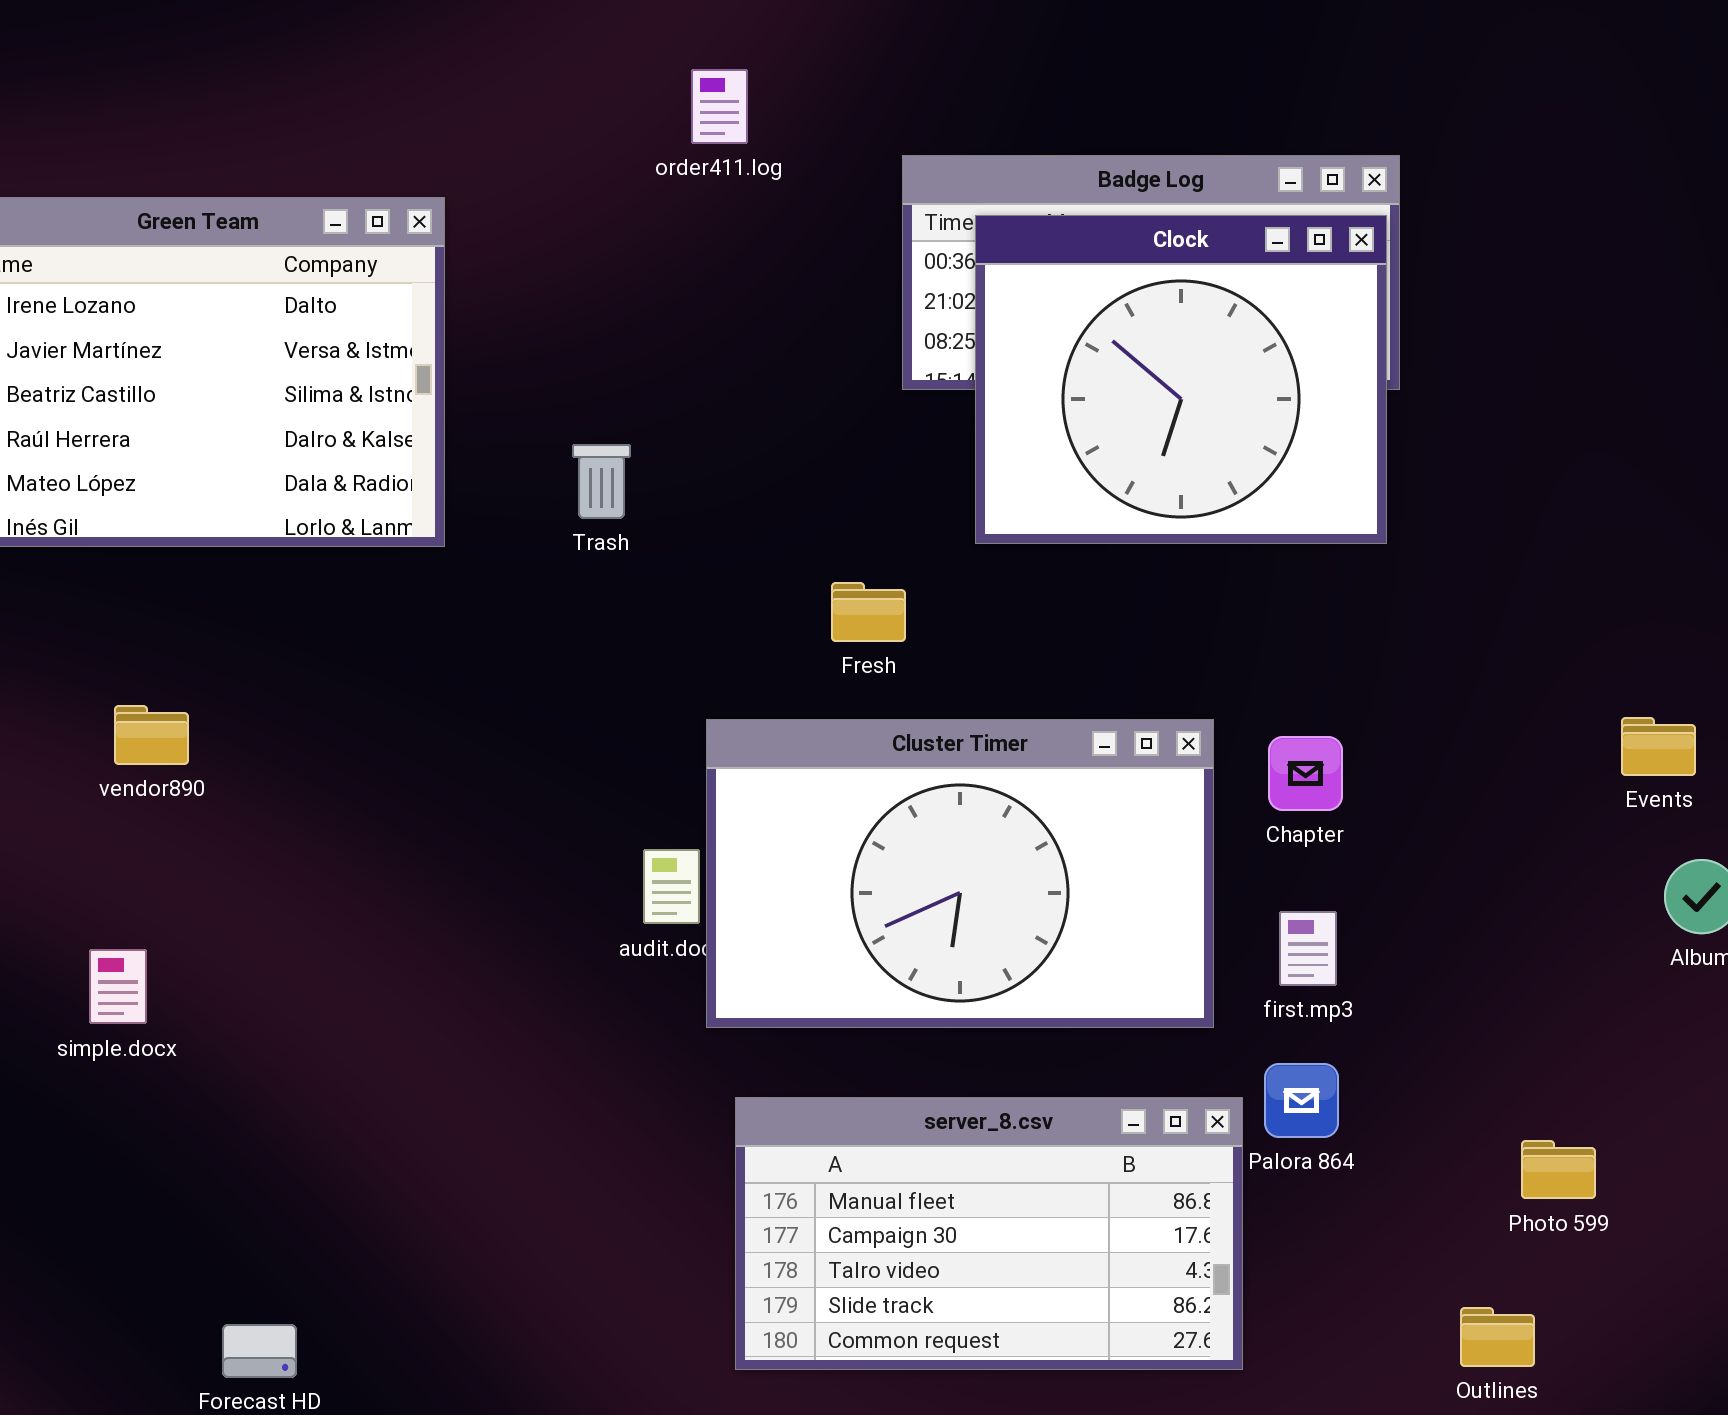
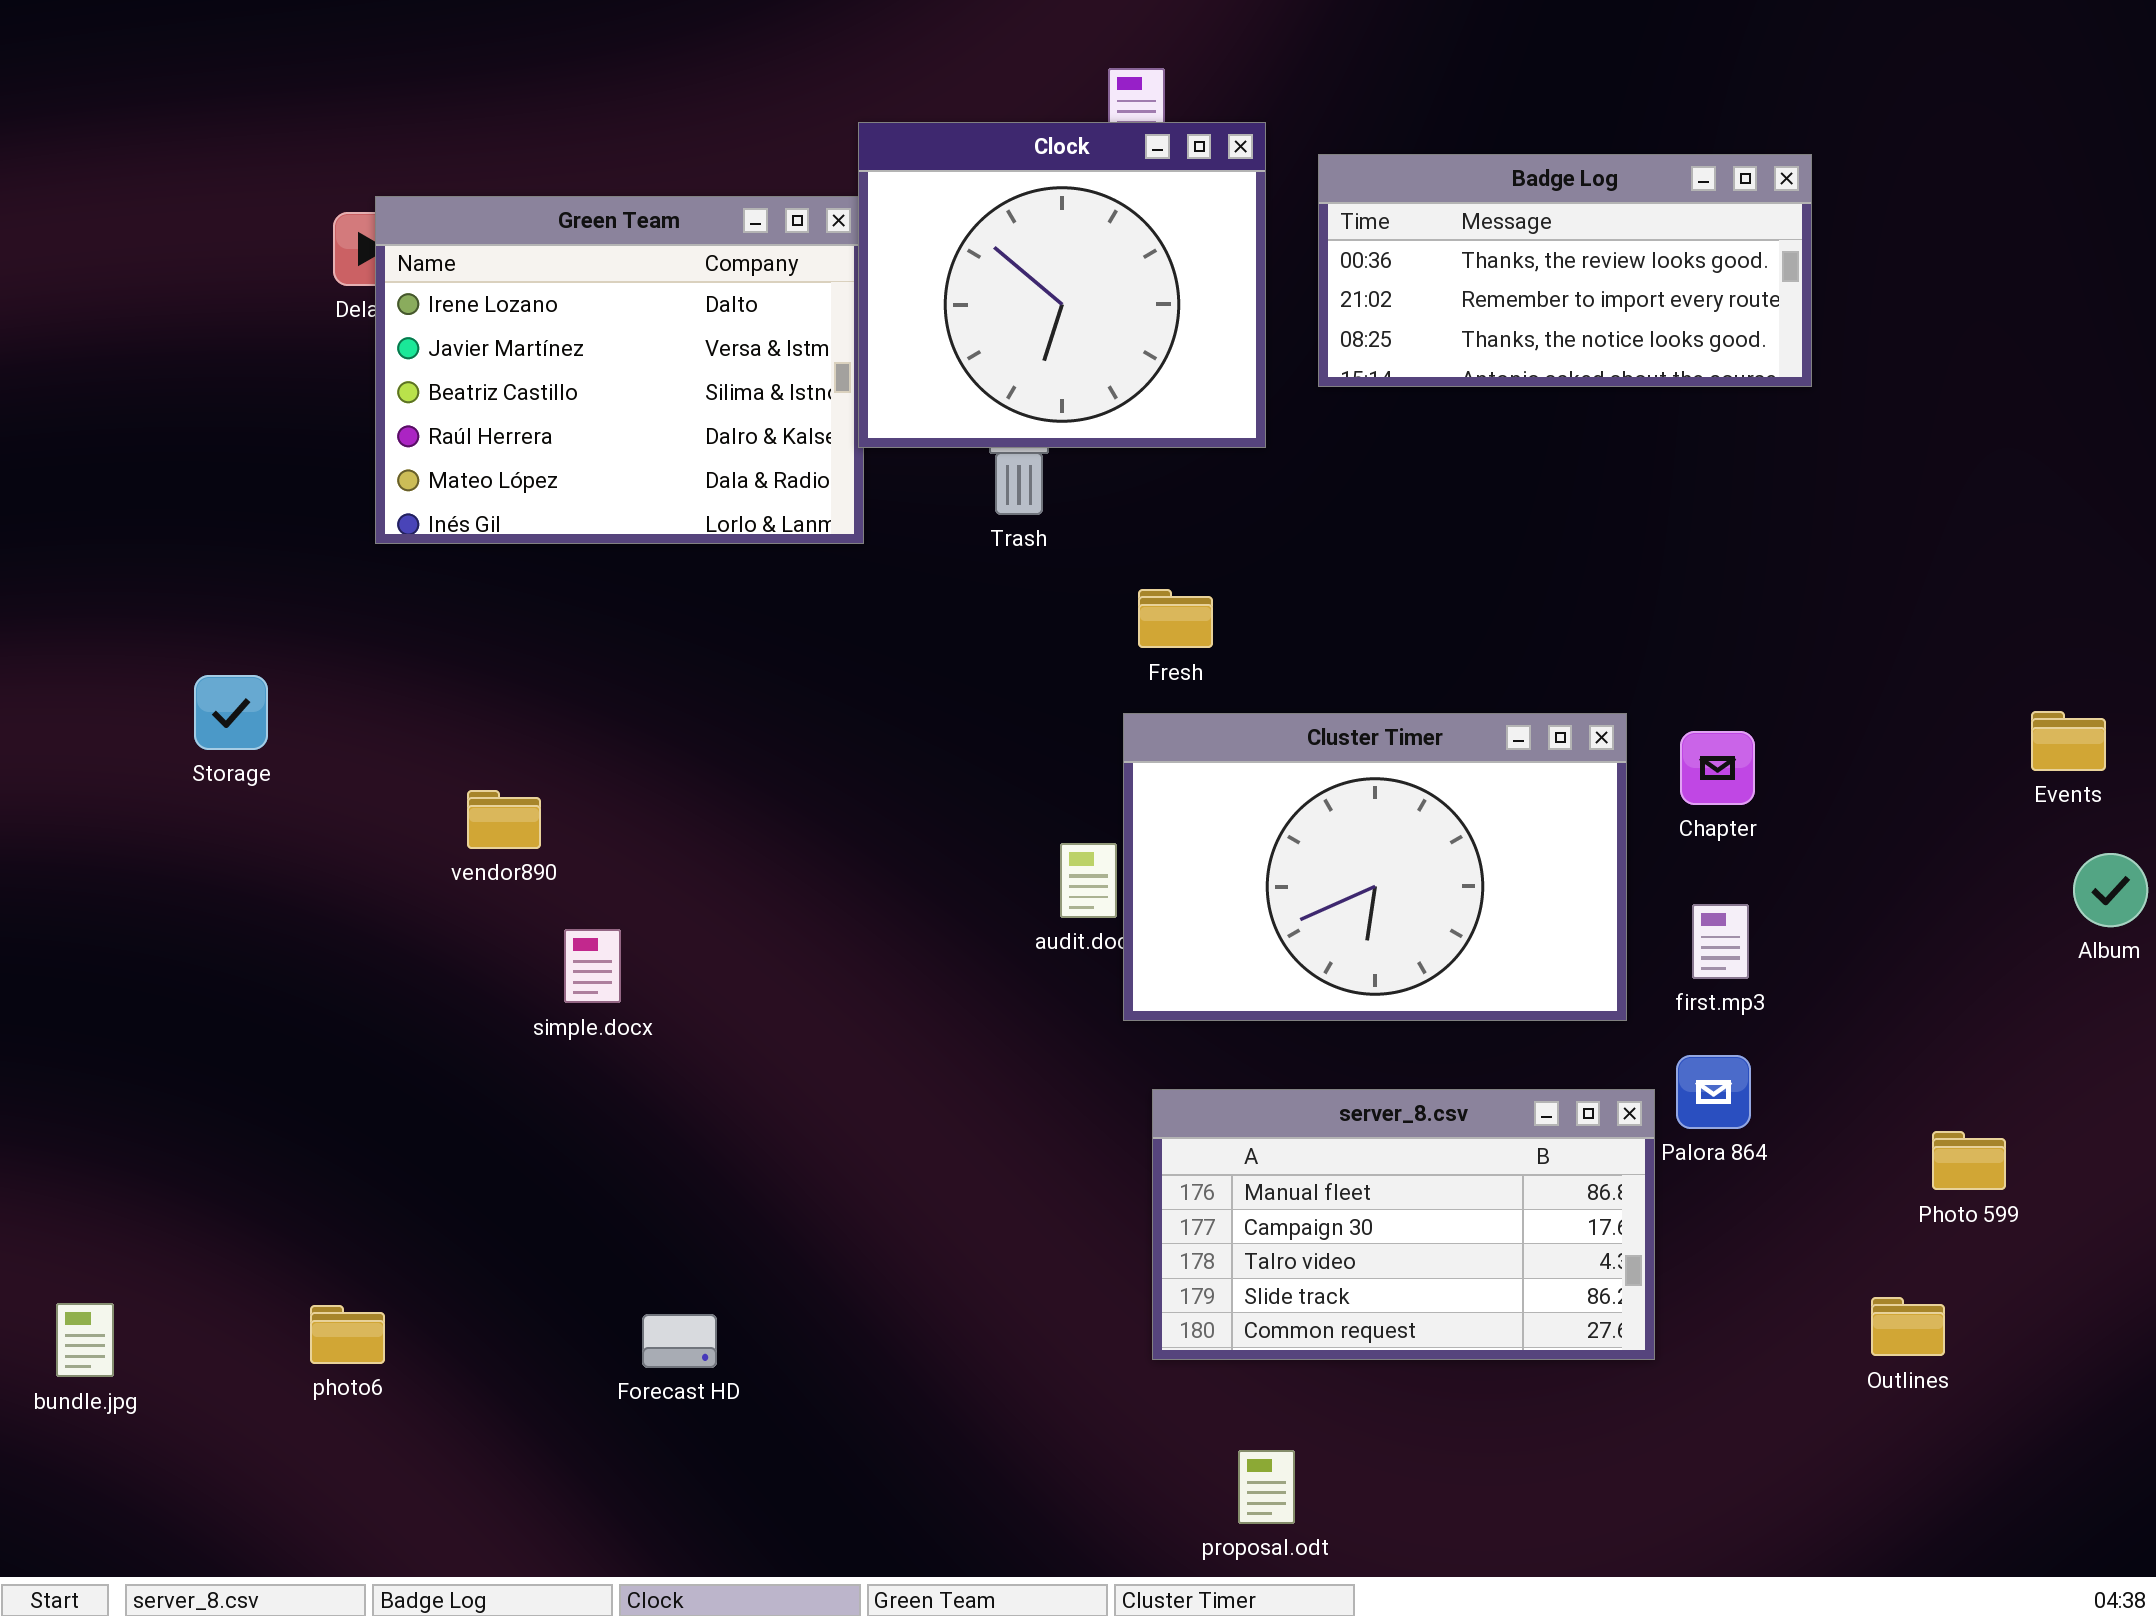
Clock: [975,215,1387,544] -> [858,122,1266,448], moved
Fresh: [831,582,906,642] -> [1138,589,1213,648], moved
vendor890: [114,705,189,765] -> [467,790,541,849], moved
simple.docx: [89,949,147,1024] -> [564,929,621,1003], moved

